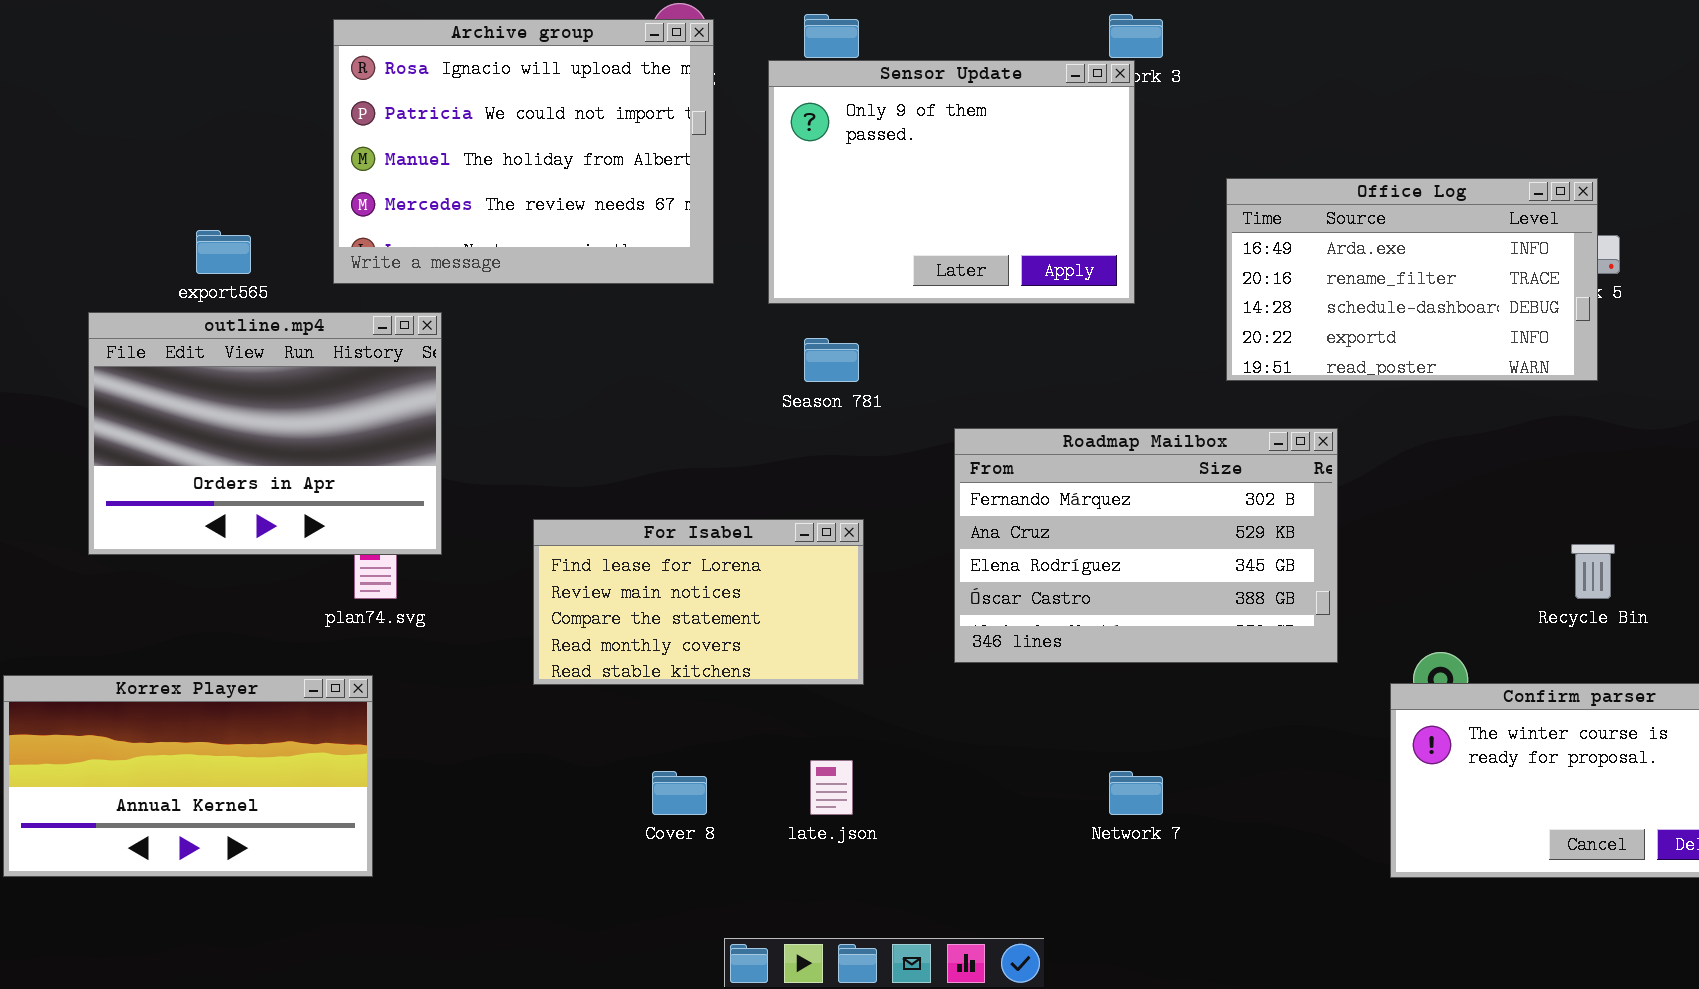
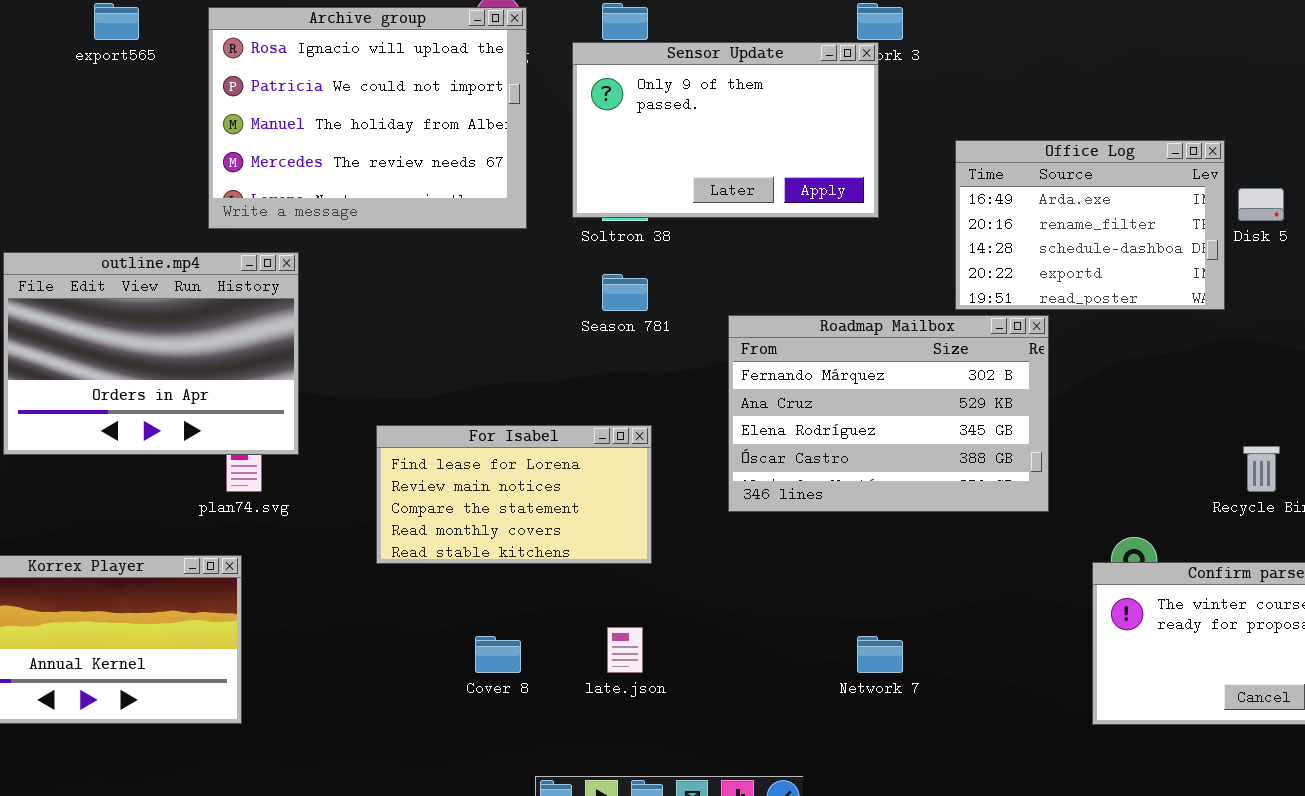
Sensor Update: [768,60,1135,304] -> [572,42,879,218], resized
Office Log: [1226,178,1598,381] -> [955,140,1225,310], resized
export565: [196,230,251,274] -> [94,3,139,40], moved
Roadmap Mailbox: [954,428,1338,663] -> [728,315,1049,512], moved

